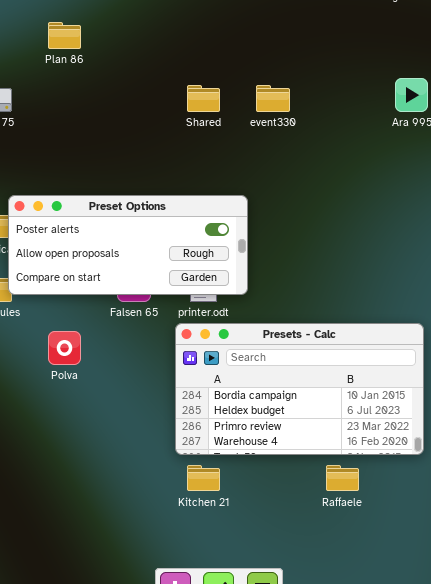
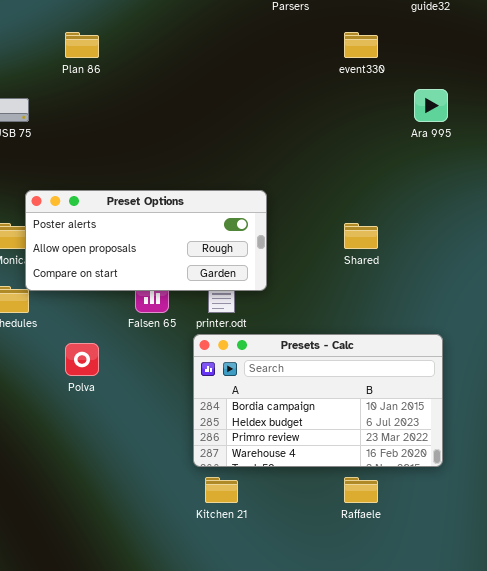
Shared: [187,85,220,112] -> [344,223,378,249], moved
event330: [256,85,290,112] -> [344,32,378,58], moved
Preset Options: [8,195,248,295] -> [25,190,267,291], moved

